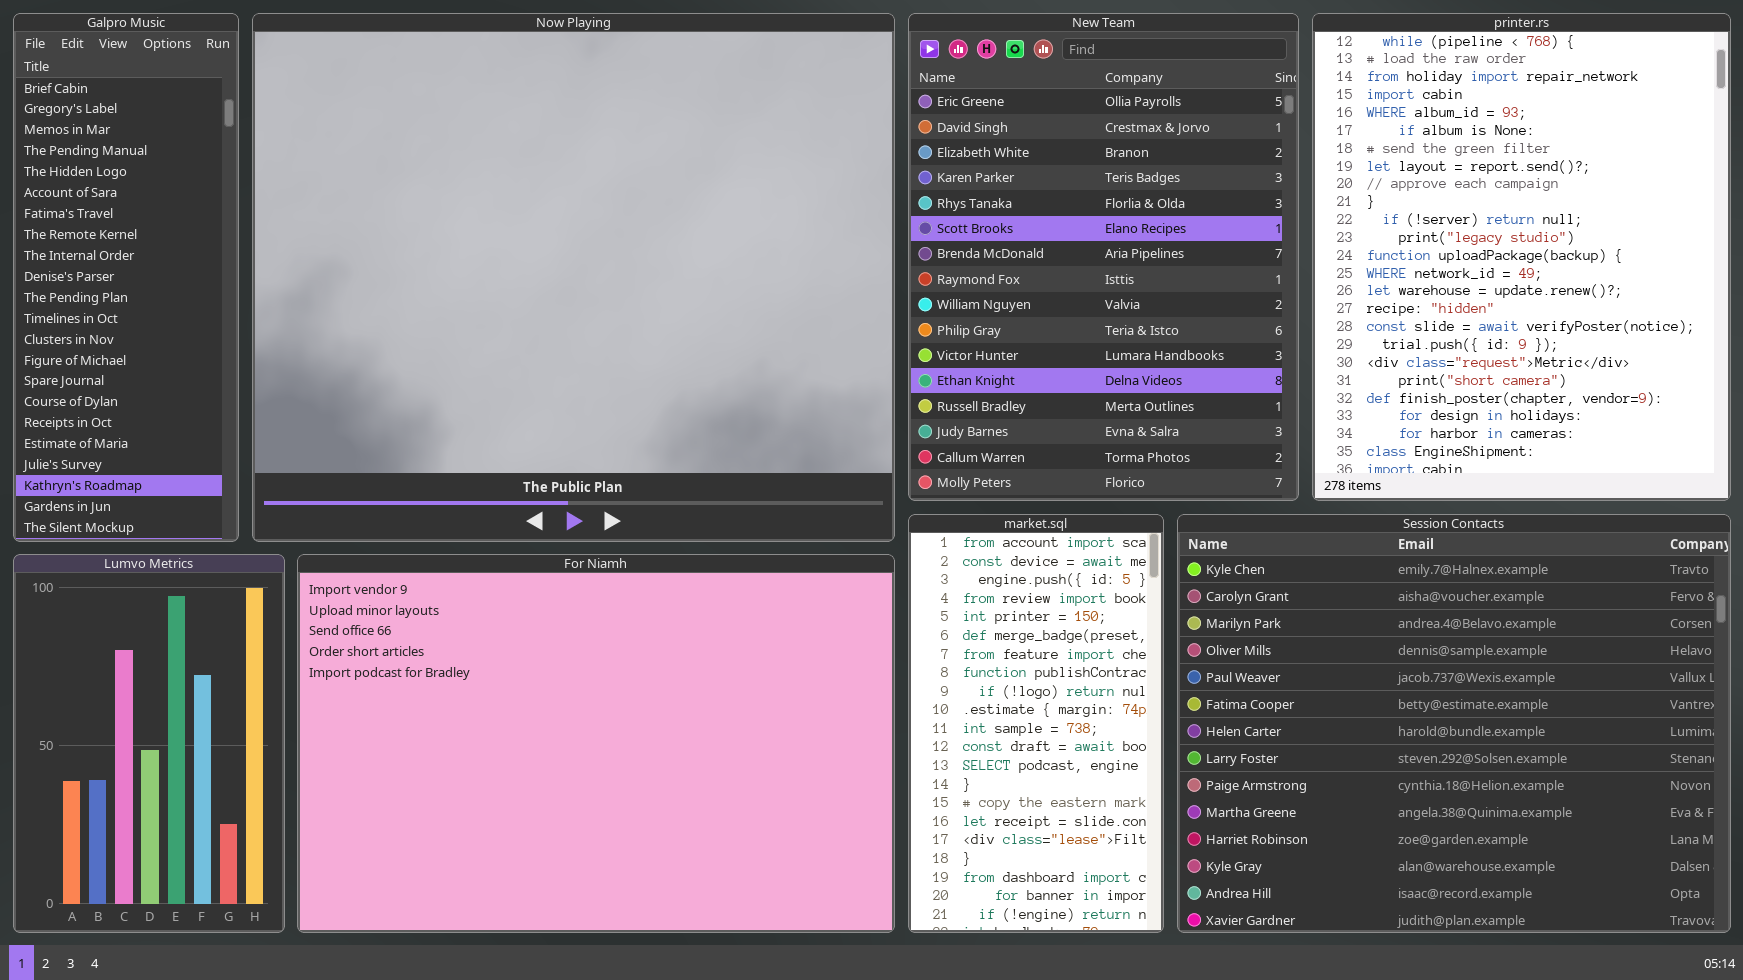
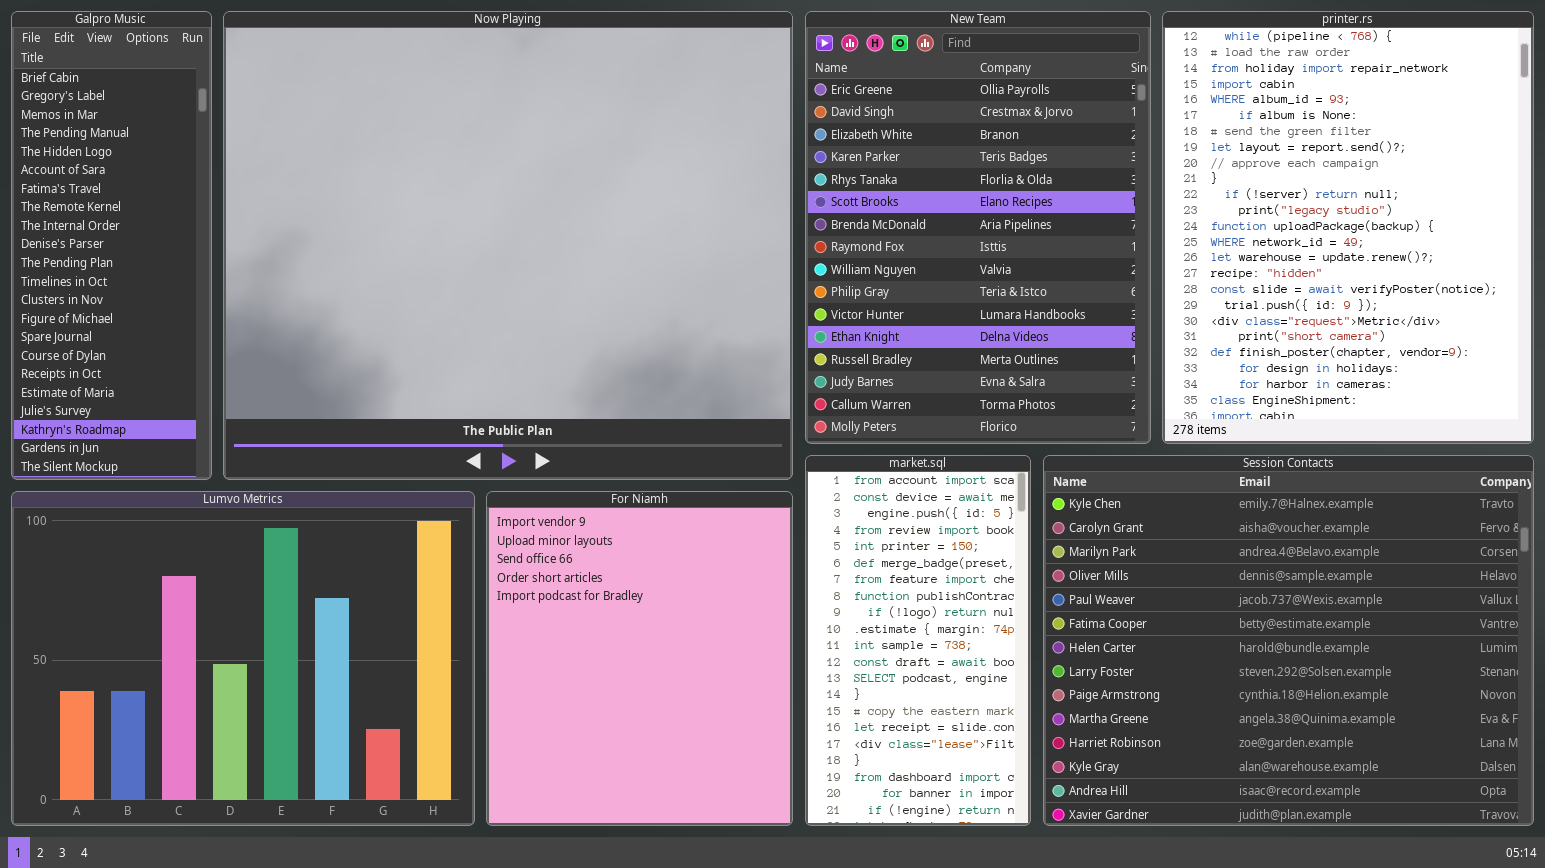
Lumvo Metrics: [13,554,285,933] -> [11,491,475,826], resized
For Niamh: [297,554,895,933] -> [486,491,793,826], resized

